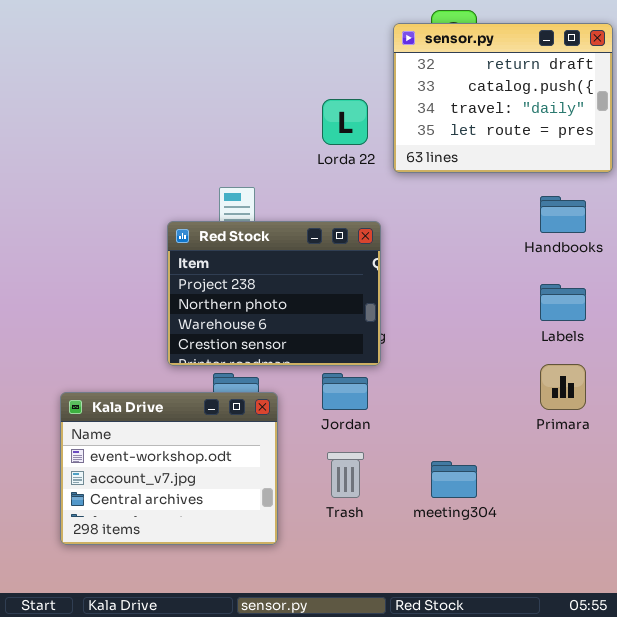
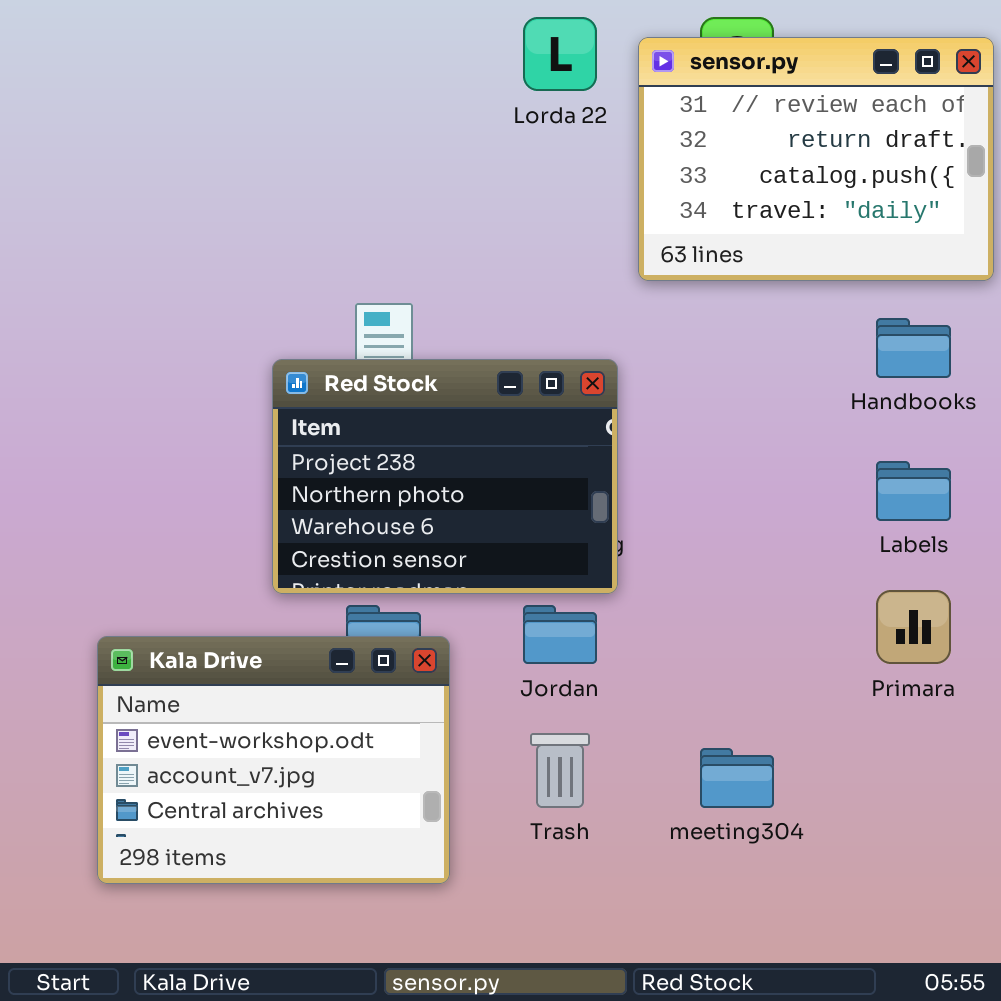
sensor.py: [393,23,613,173] -> [638,37,994,281], scrolled up 1 row
Lorda 22: [322,99,368,145] -> [523,17,597,91], moved

